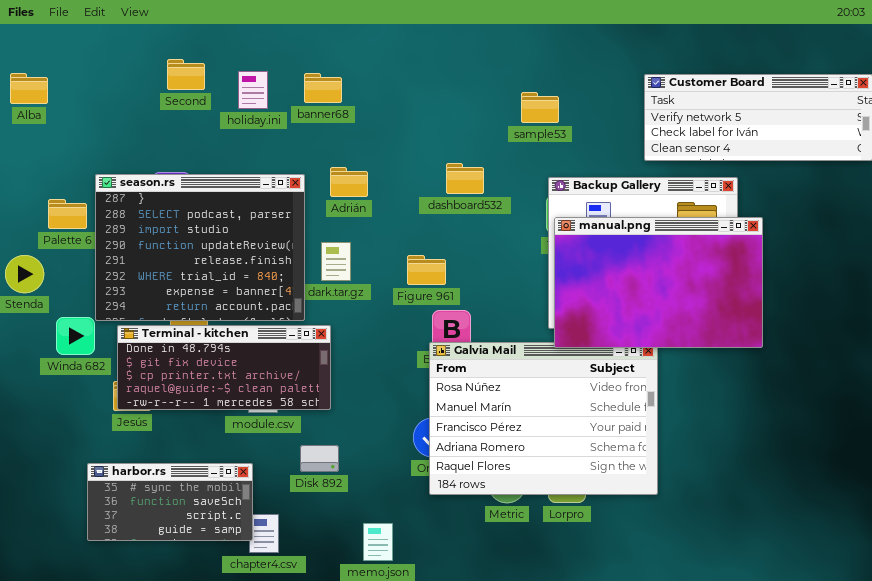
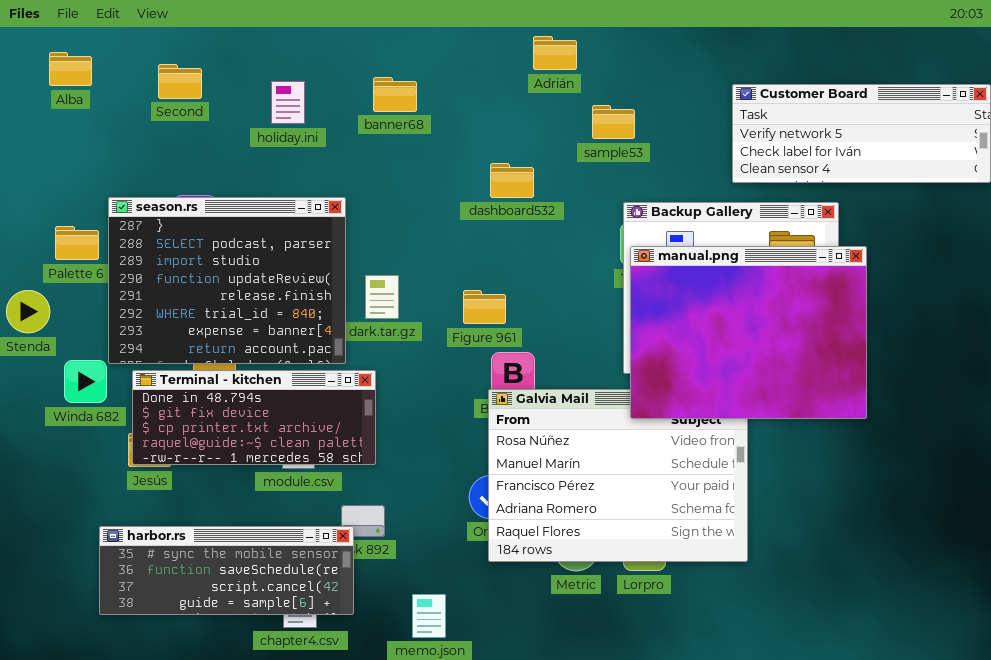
Second: [167,59,205,90] -> [158,64,202,99], moved
banner68: [304,73,342,103] -> [373,77,417,112], moved
Alba: [10,73,48,104] -> [49,52,92,86], moved
dashboard532: [446,163,484,194] -> [490,163,534,198], moved
Adrián: [330,167,368,197] -> [533,36,577,70], moved
manual.png: [554,217,763,348] -> [630,246,867,419], resized
harbor.rs: [87,463,253,541] -> [99,526,354,615], resized

